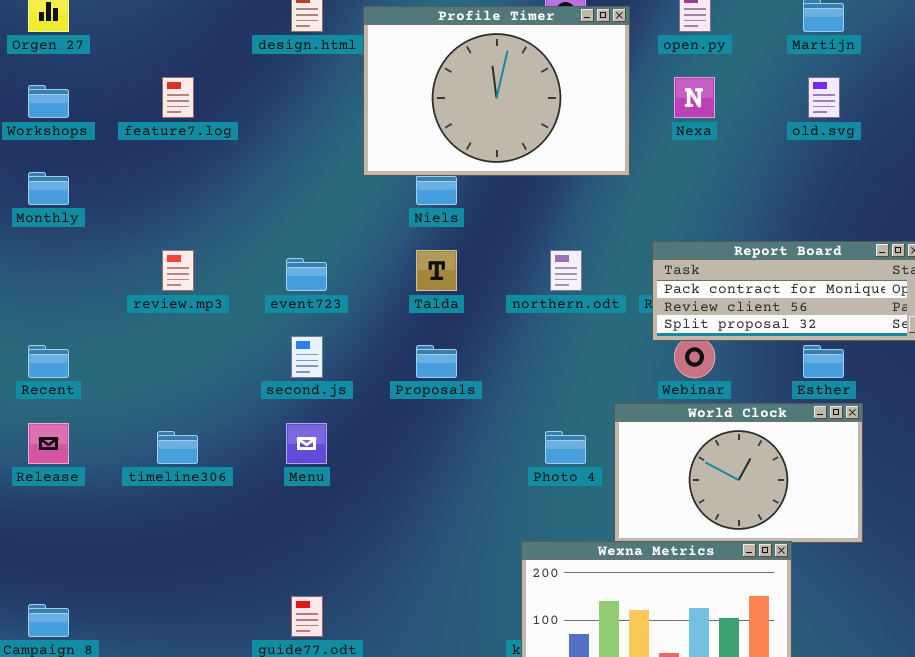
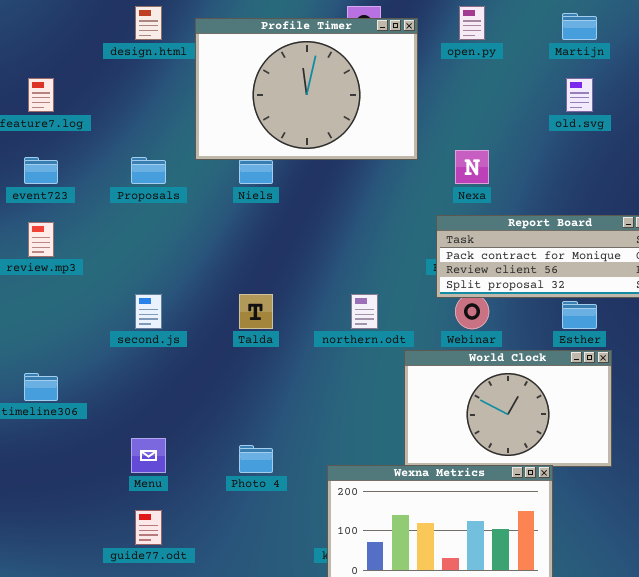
Nexa: [674,77,715,118] -> [455,150,489,184], moved
Talda: [416,250,457,291] -> [239,294,273,329], moved
northern.odt: [550,250,582,291] -> [351,294,378,329], moved
event723: [286,258,327,291] -> [24,157,58,184], moved
Proposals: [416,345,457,378] -> [131,157,166,184], moved
Menu: [286,423,327,464] -> [131,438,166,473], moved
Photo 4: [545,431,586,464] -> [239,445,273,473], moved

